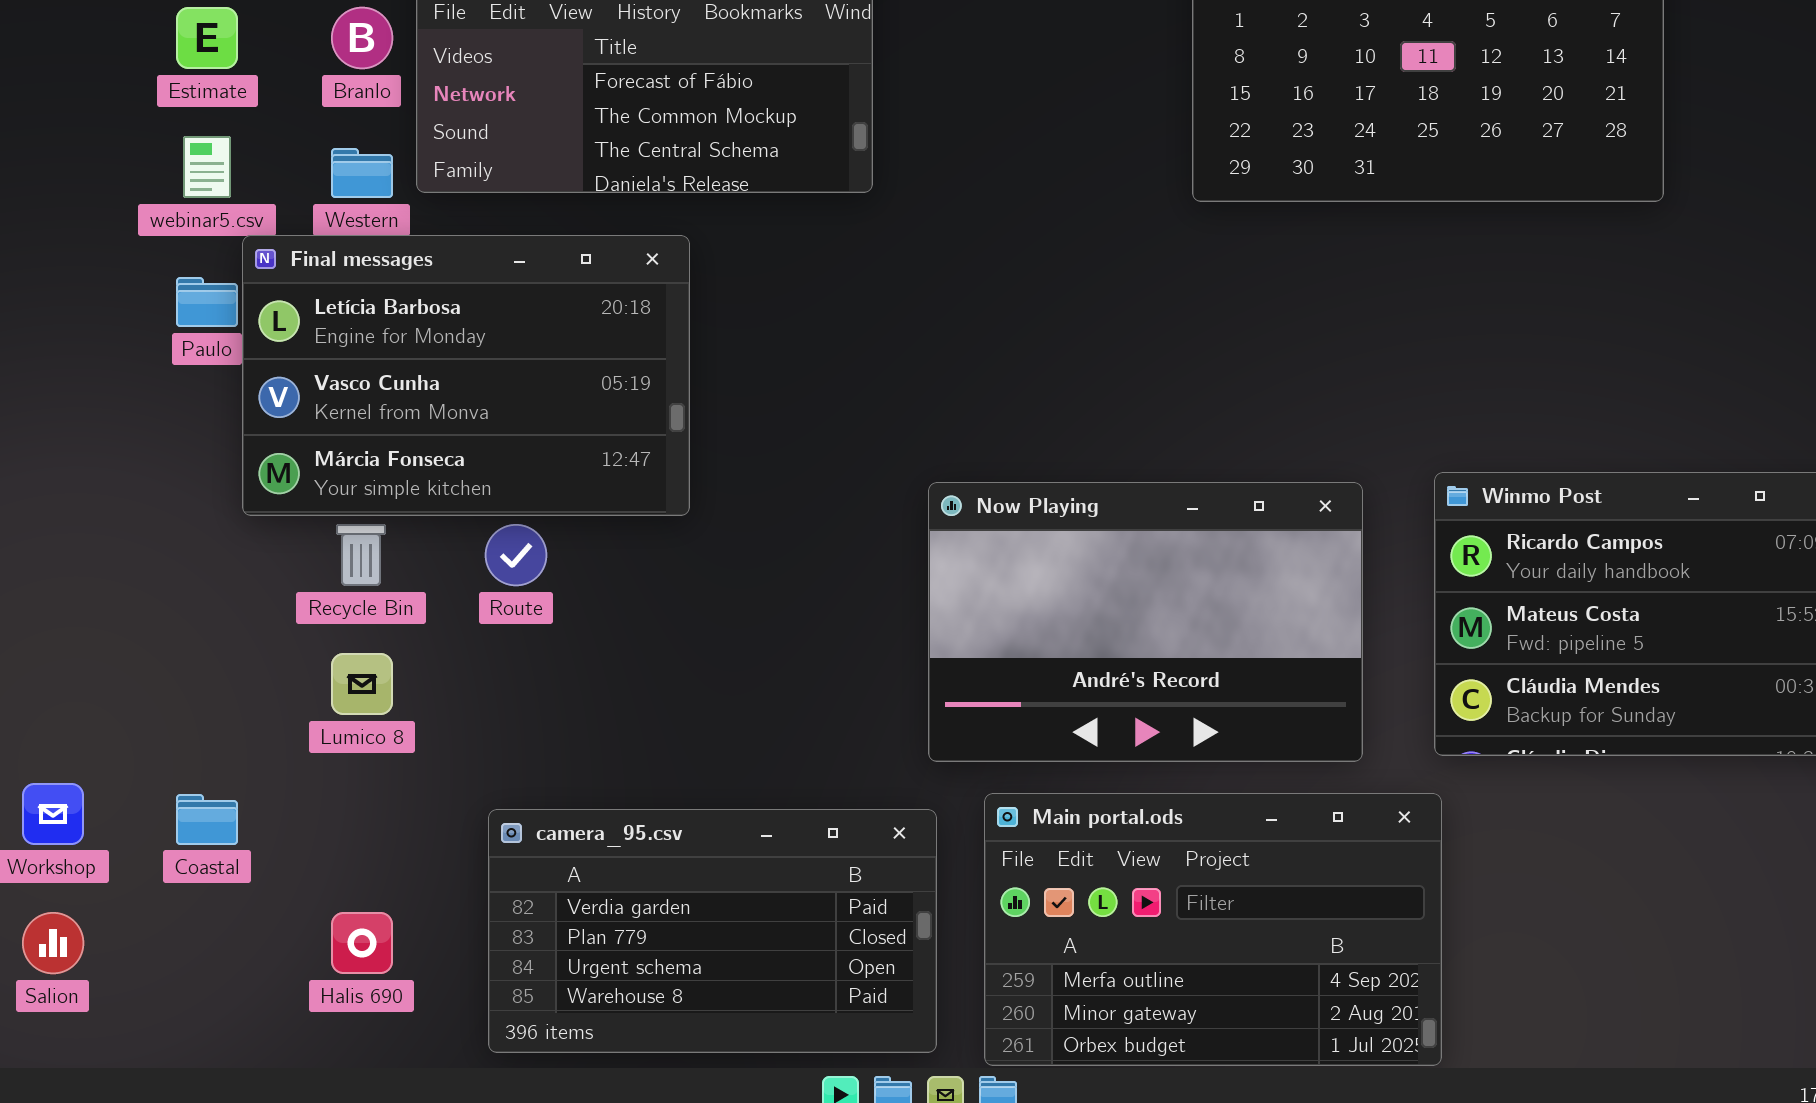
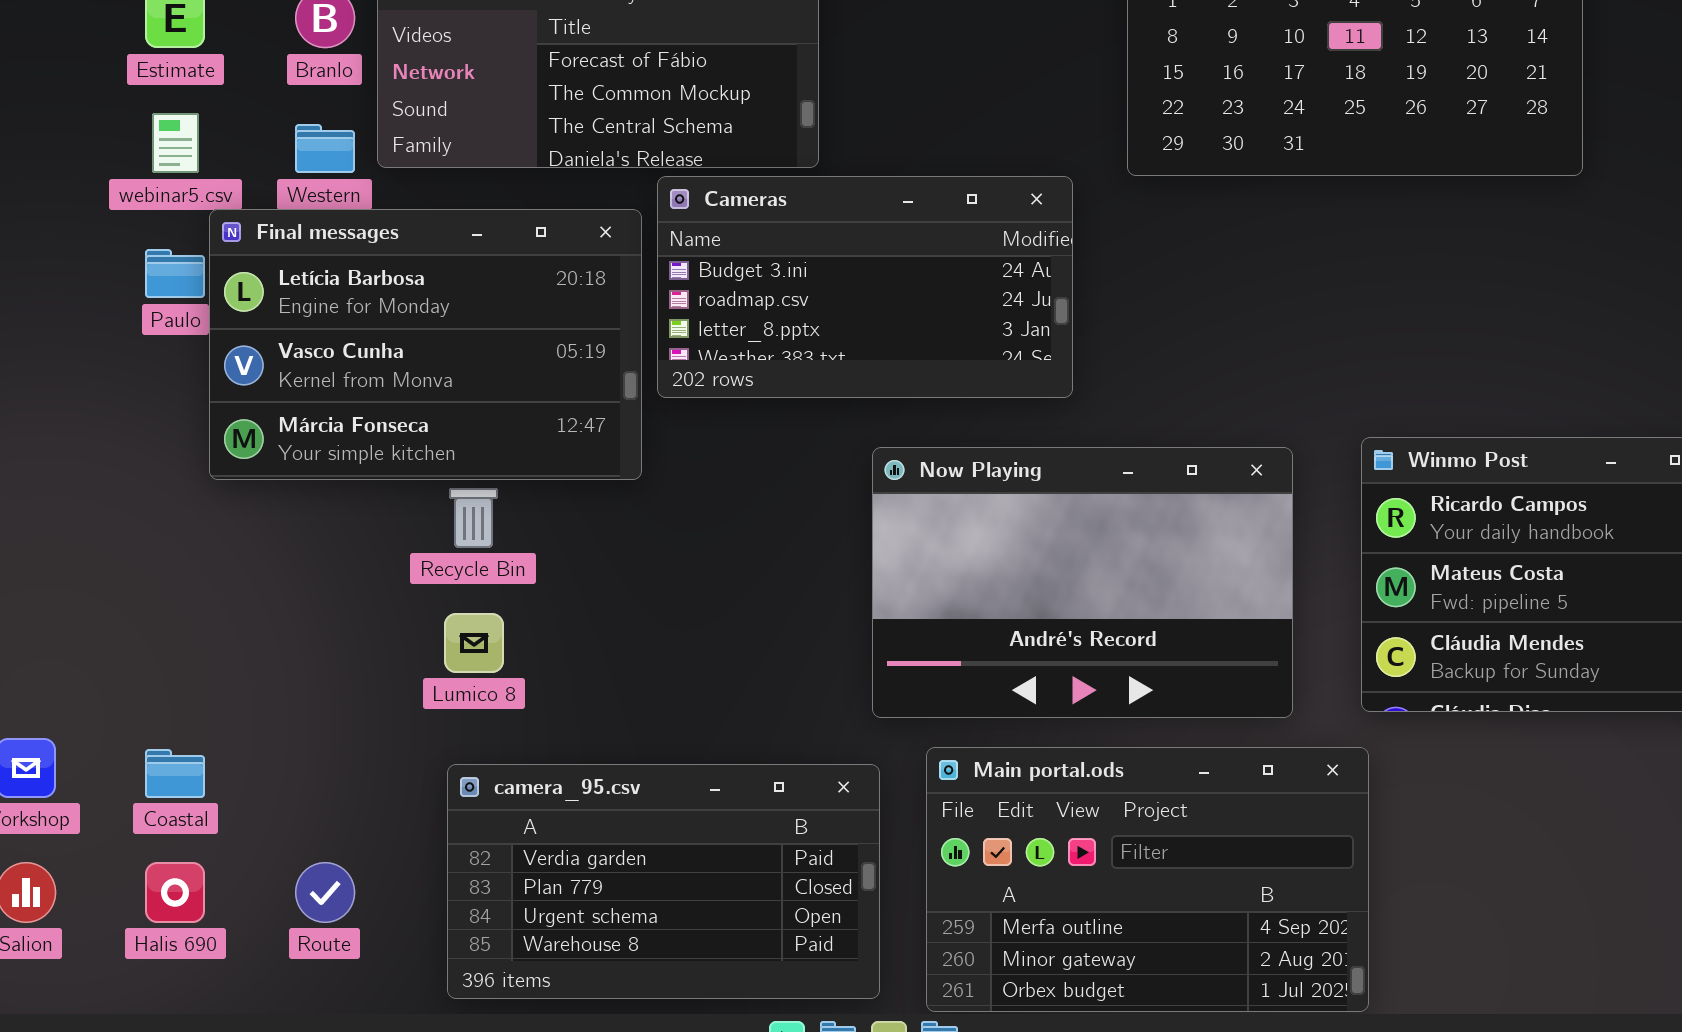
Cameras: none -> [657,176,1073,398], opened
Recycle Bin: [336,524,386,586] -> [449,488,498,548], moved
Route: [485,524,547,586] -> [295,862,355,923], moved
Lumico 8: [331,653,393,715] -> [444,613,504,673], moved
Halis 690: [331,912,393,974] -> [145,862,205,923], moved

